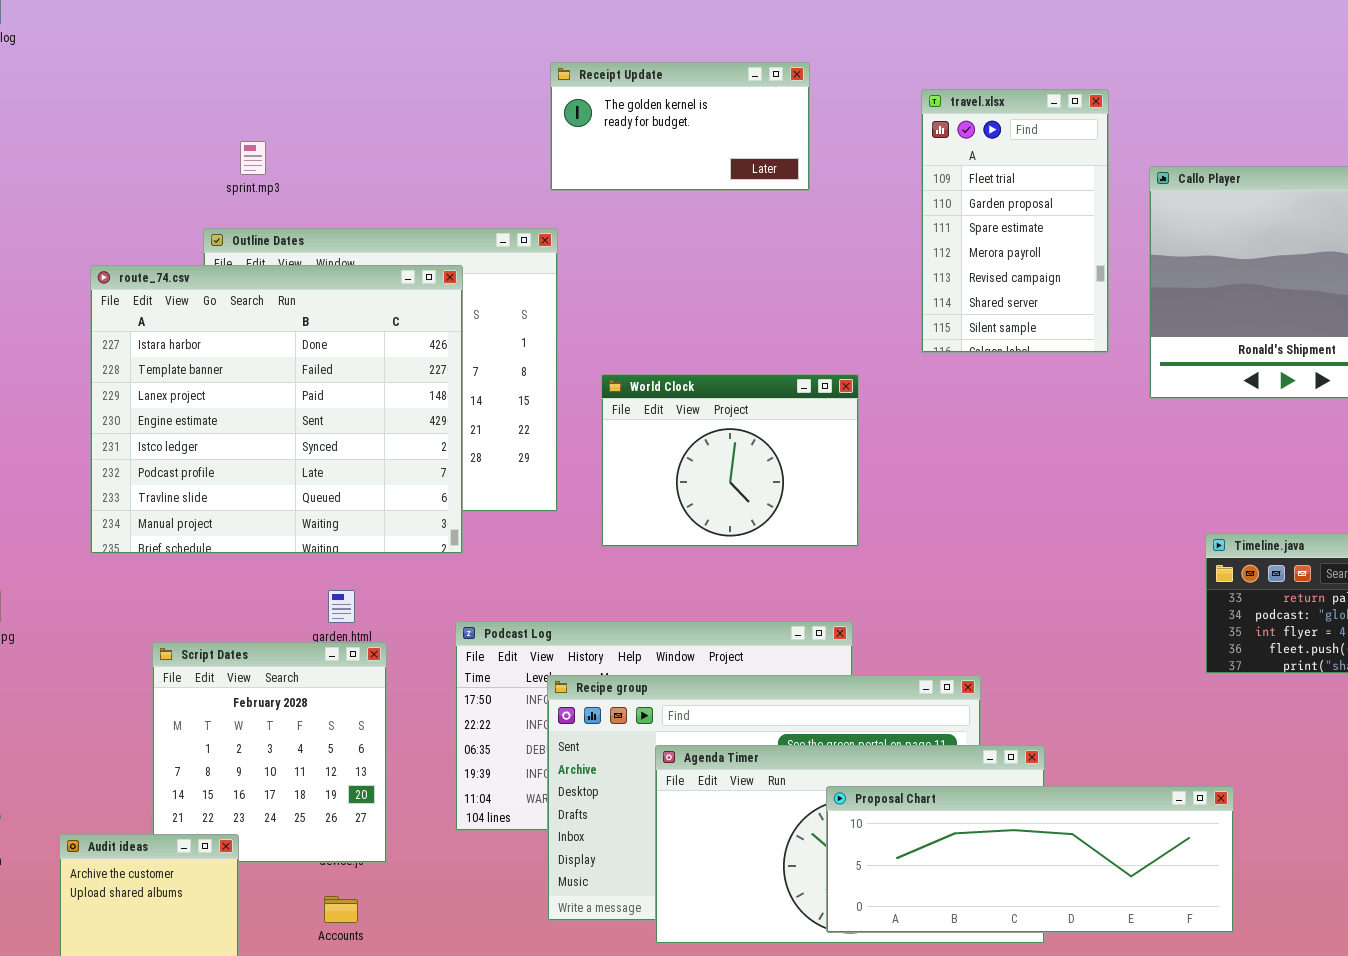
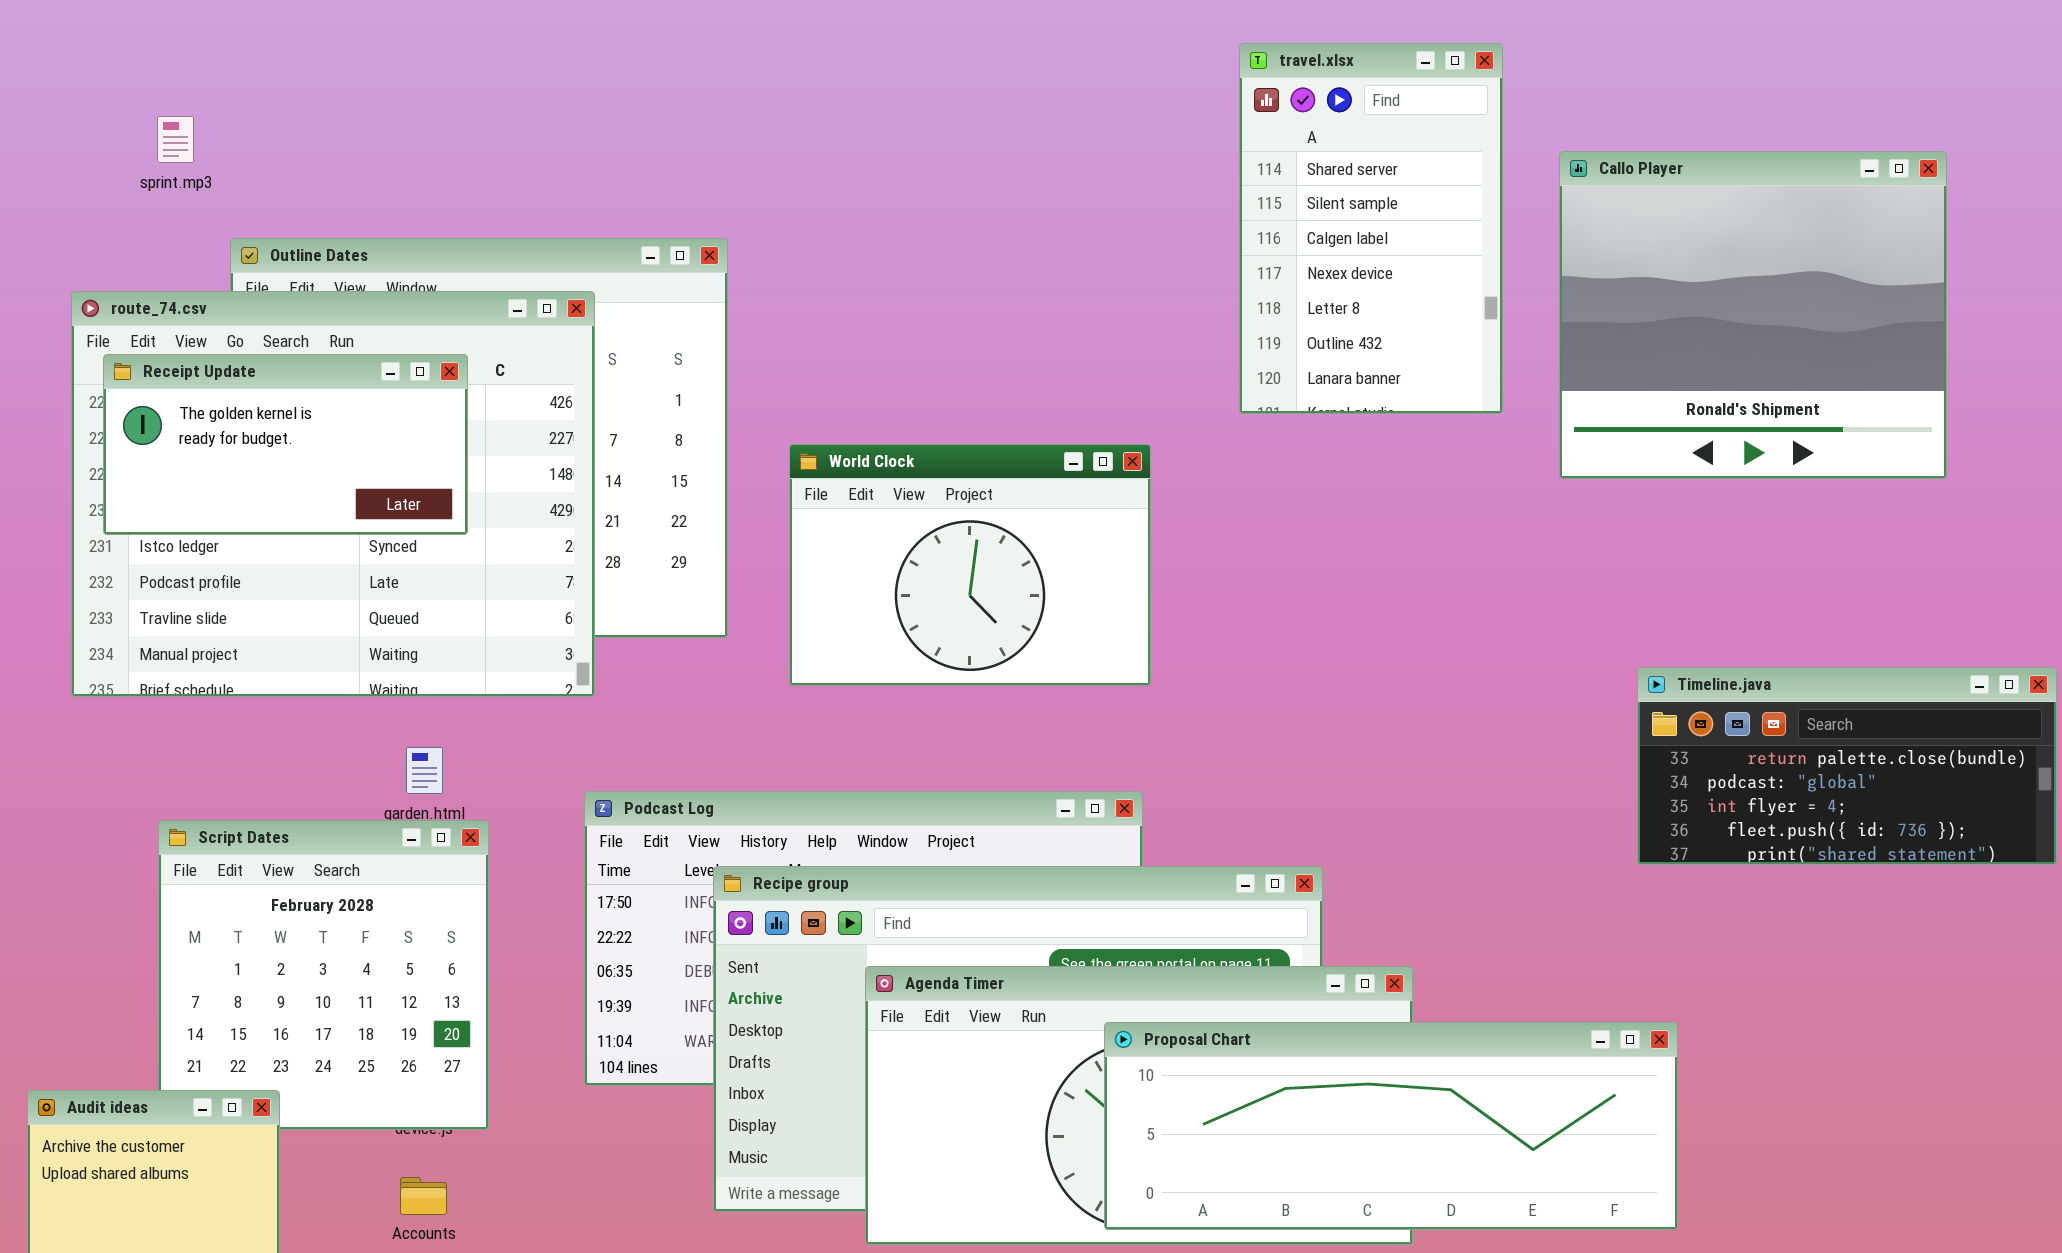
Receipt Update: [550,62,810,191] -> [103,354,468,535], moved
travel.xlsx: [921,89,1109,353] -> [1239,43,1503,414], scrolled down 5 rows
sprint.mp3: [240,141,266,175] -> [157,116,194,163], moved

